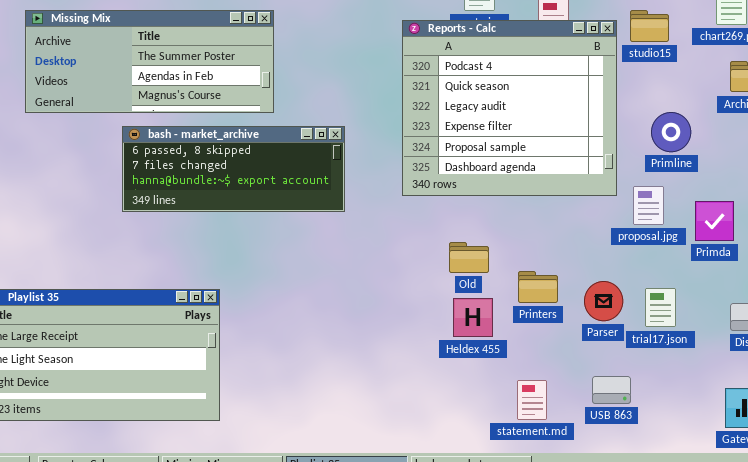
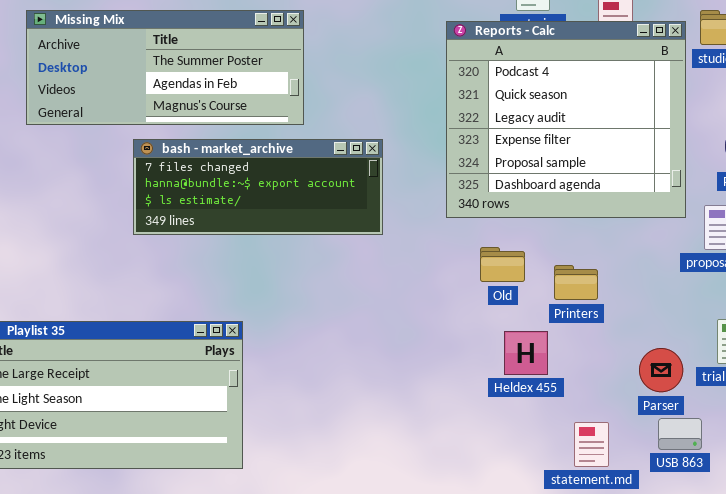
bash - market_archive: [122,126,345,212] -> [133,139,383,235], scrolled down 1 row
Old: [449,242,489,273] -> [480,247,525,282], moved
Printers: [518,271,558,303] -> [554,265,598,300], moved
Parser: [584,281,623,321] -> [639,348,683,392], moved

